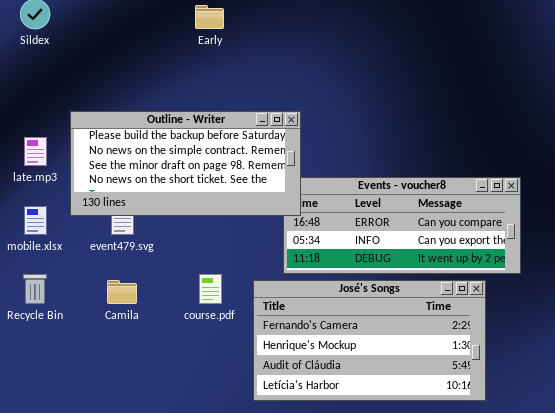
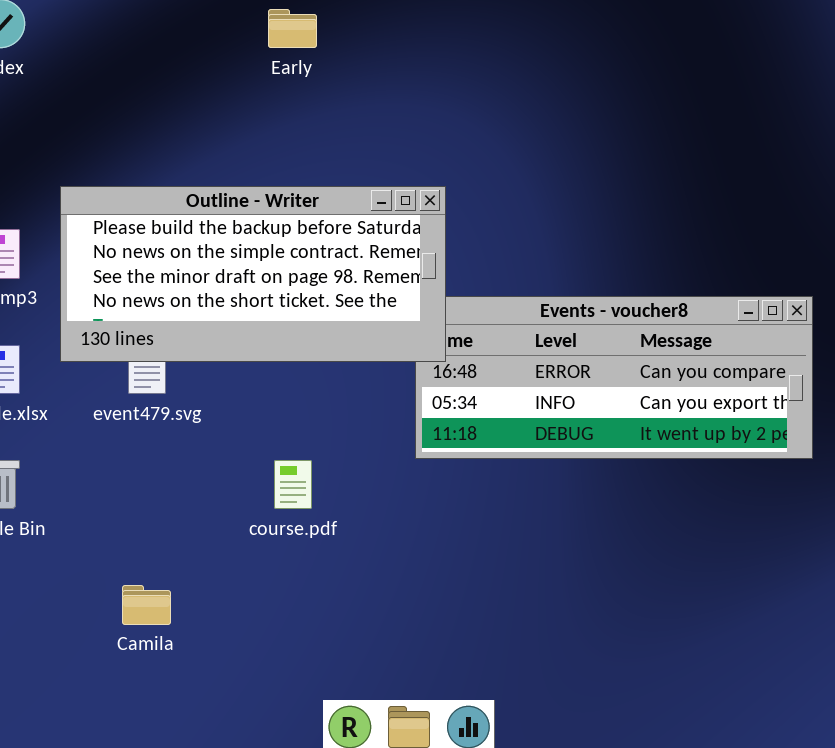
José's Songs: [253,280,486,401] -> none, closed
Camila: [107,280,137,304] -> [122,585,171,625], moved

